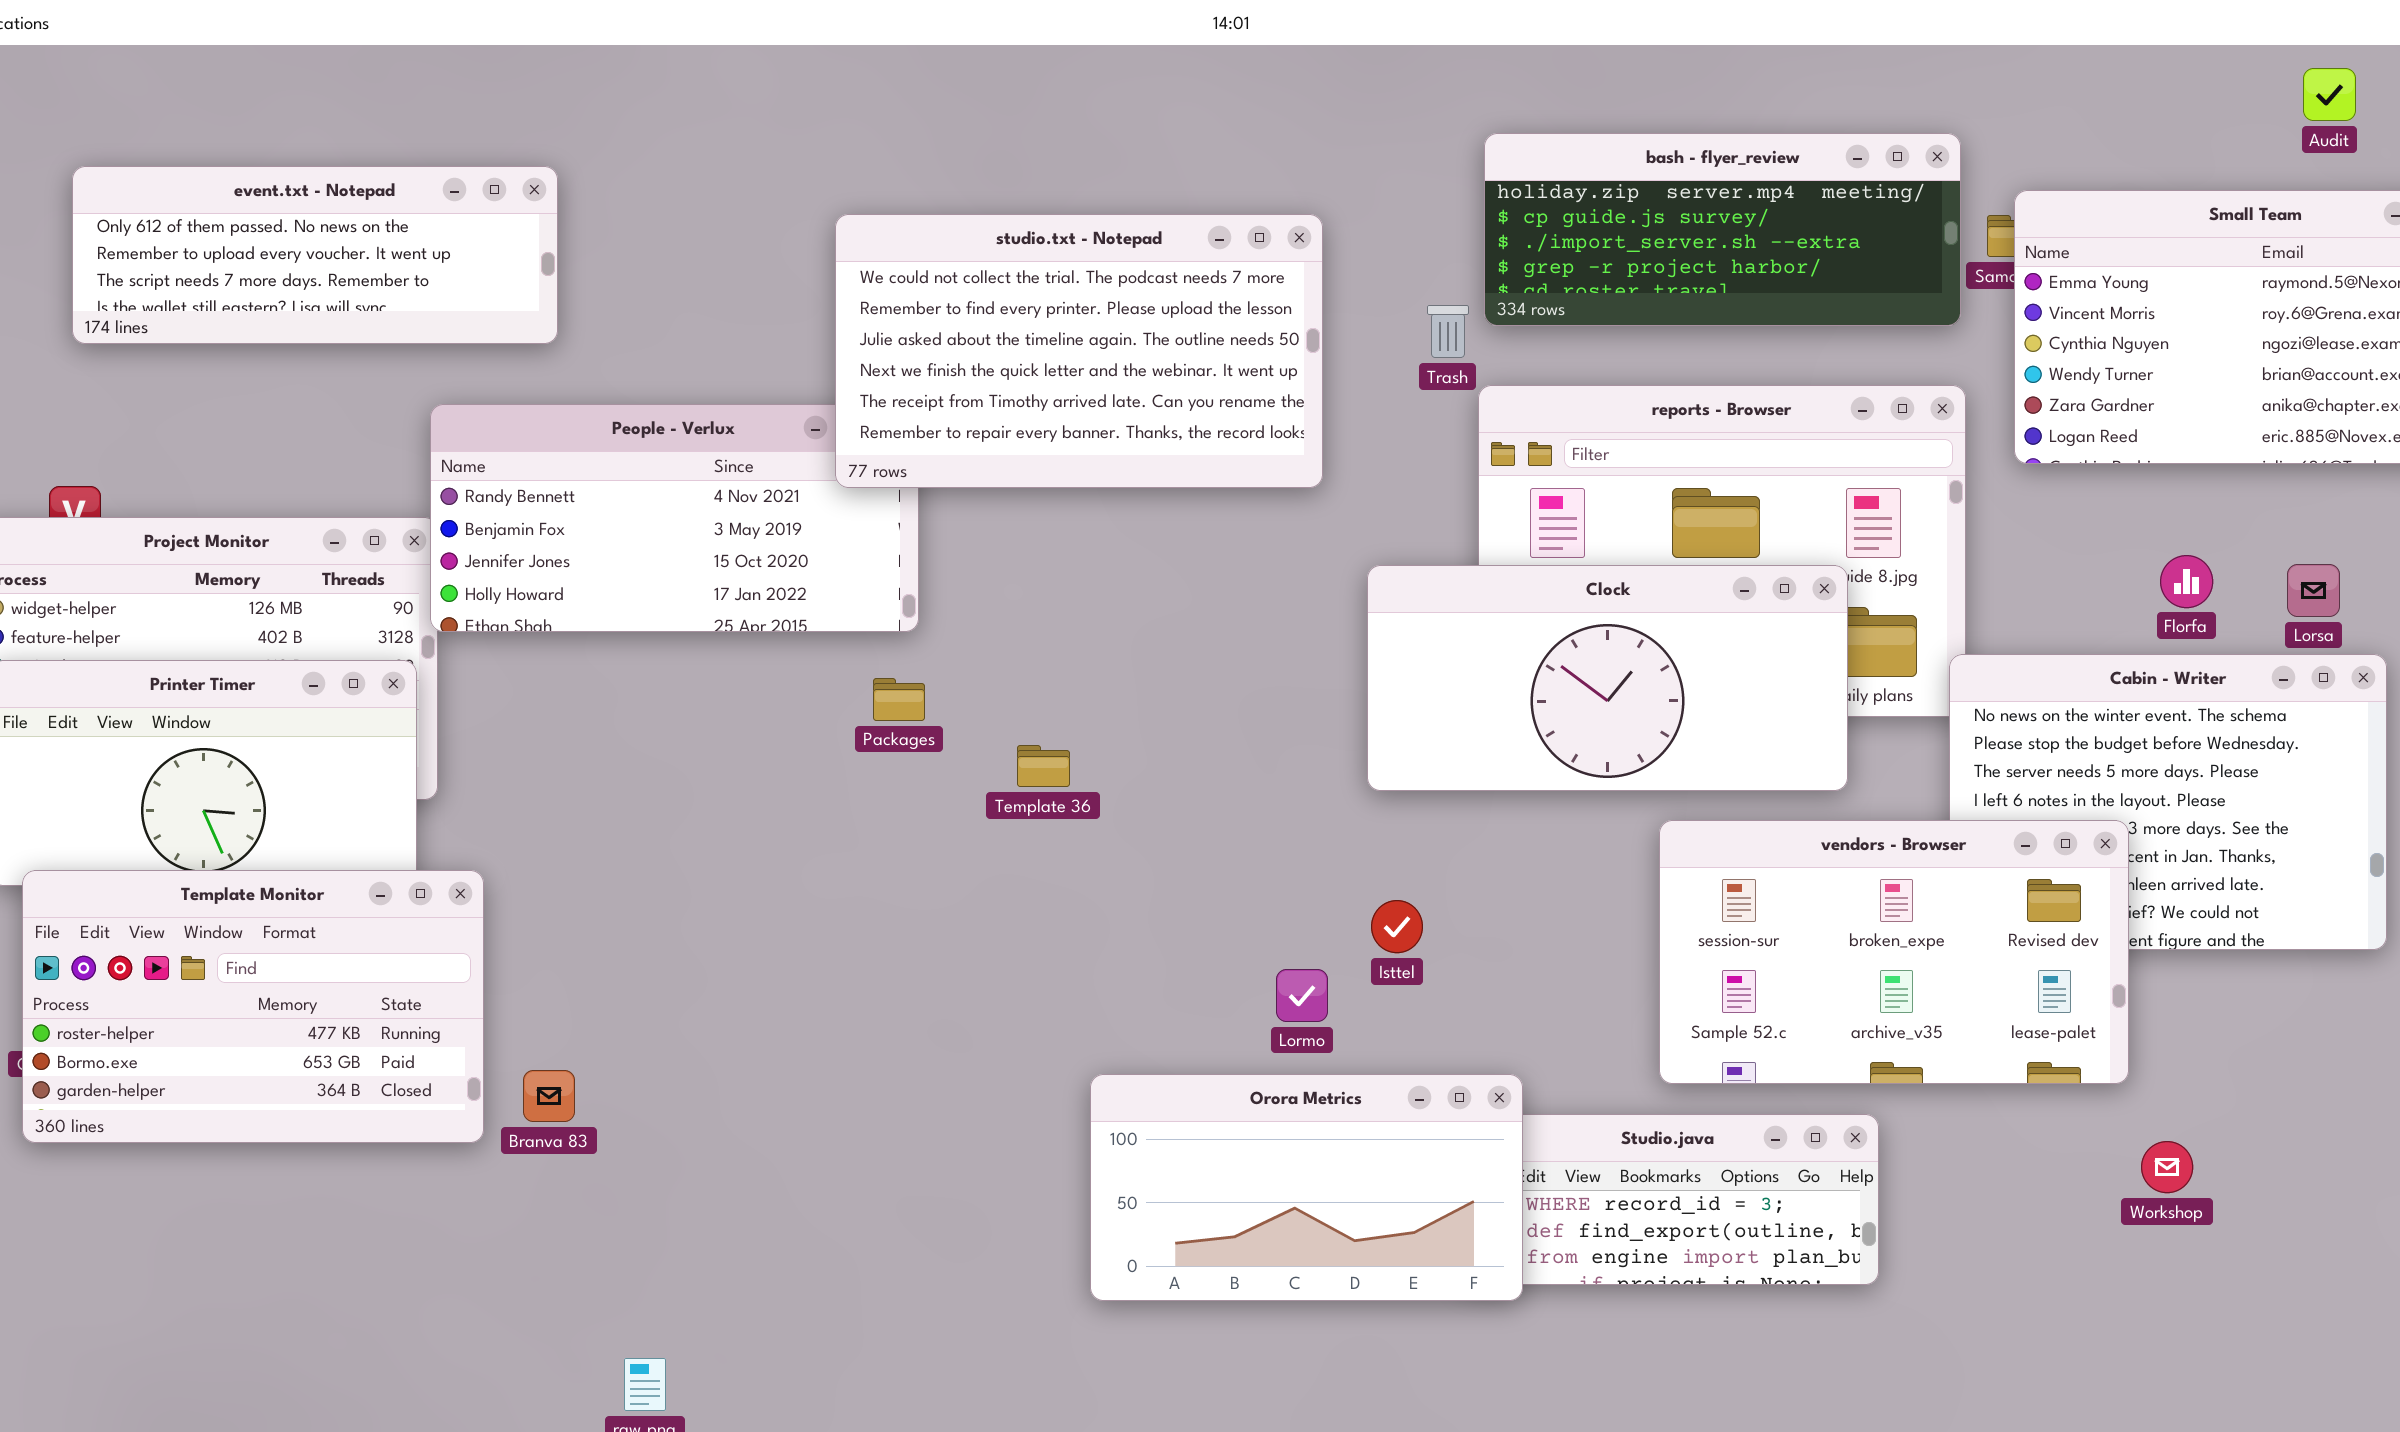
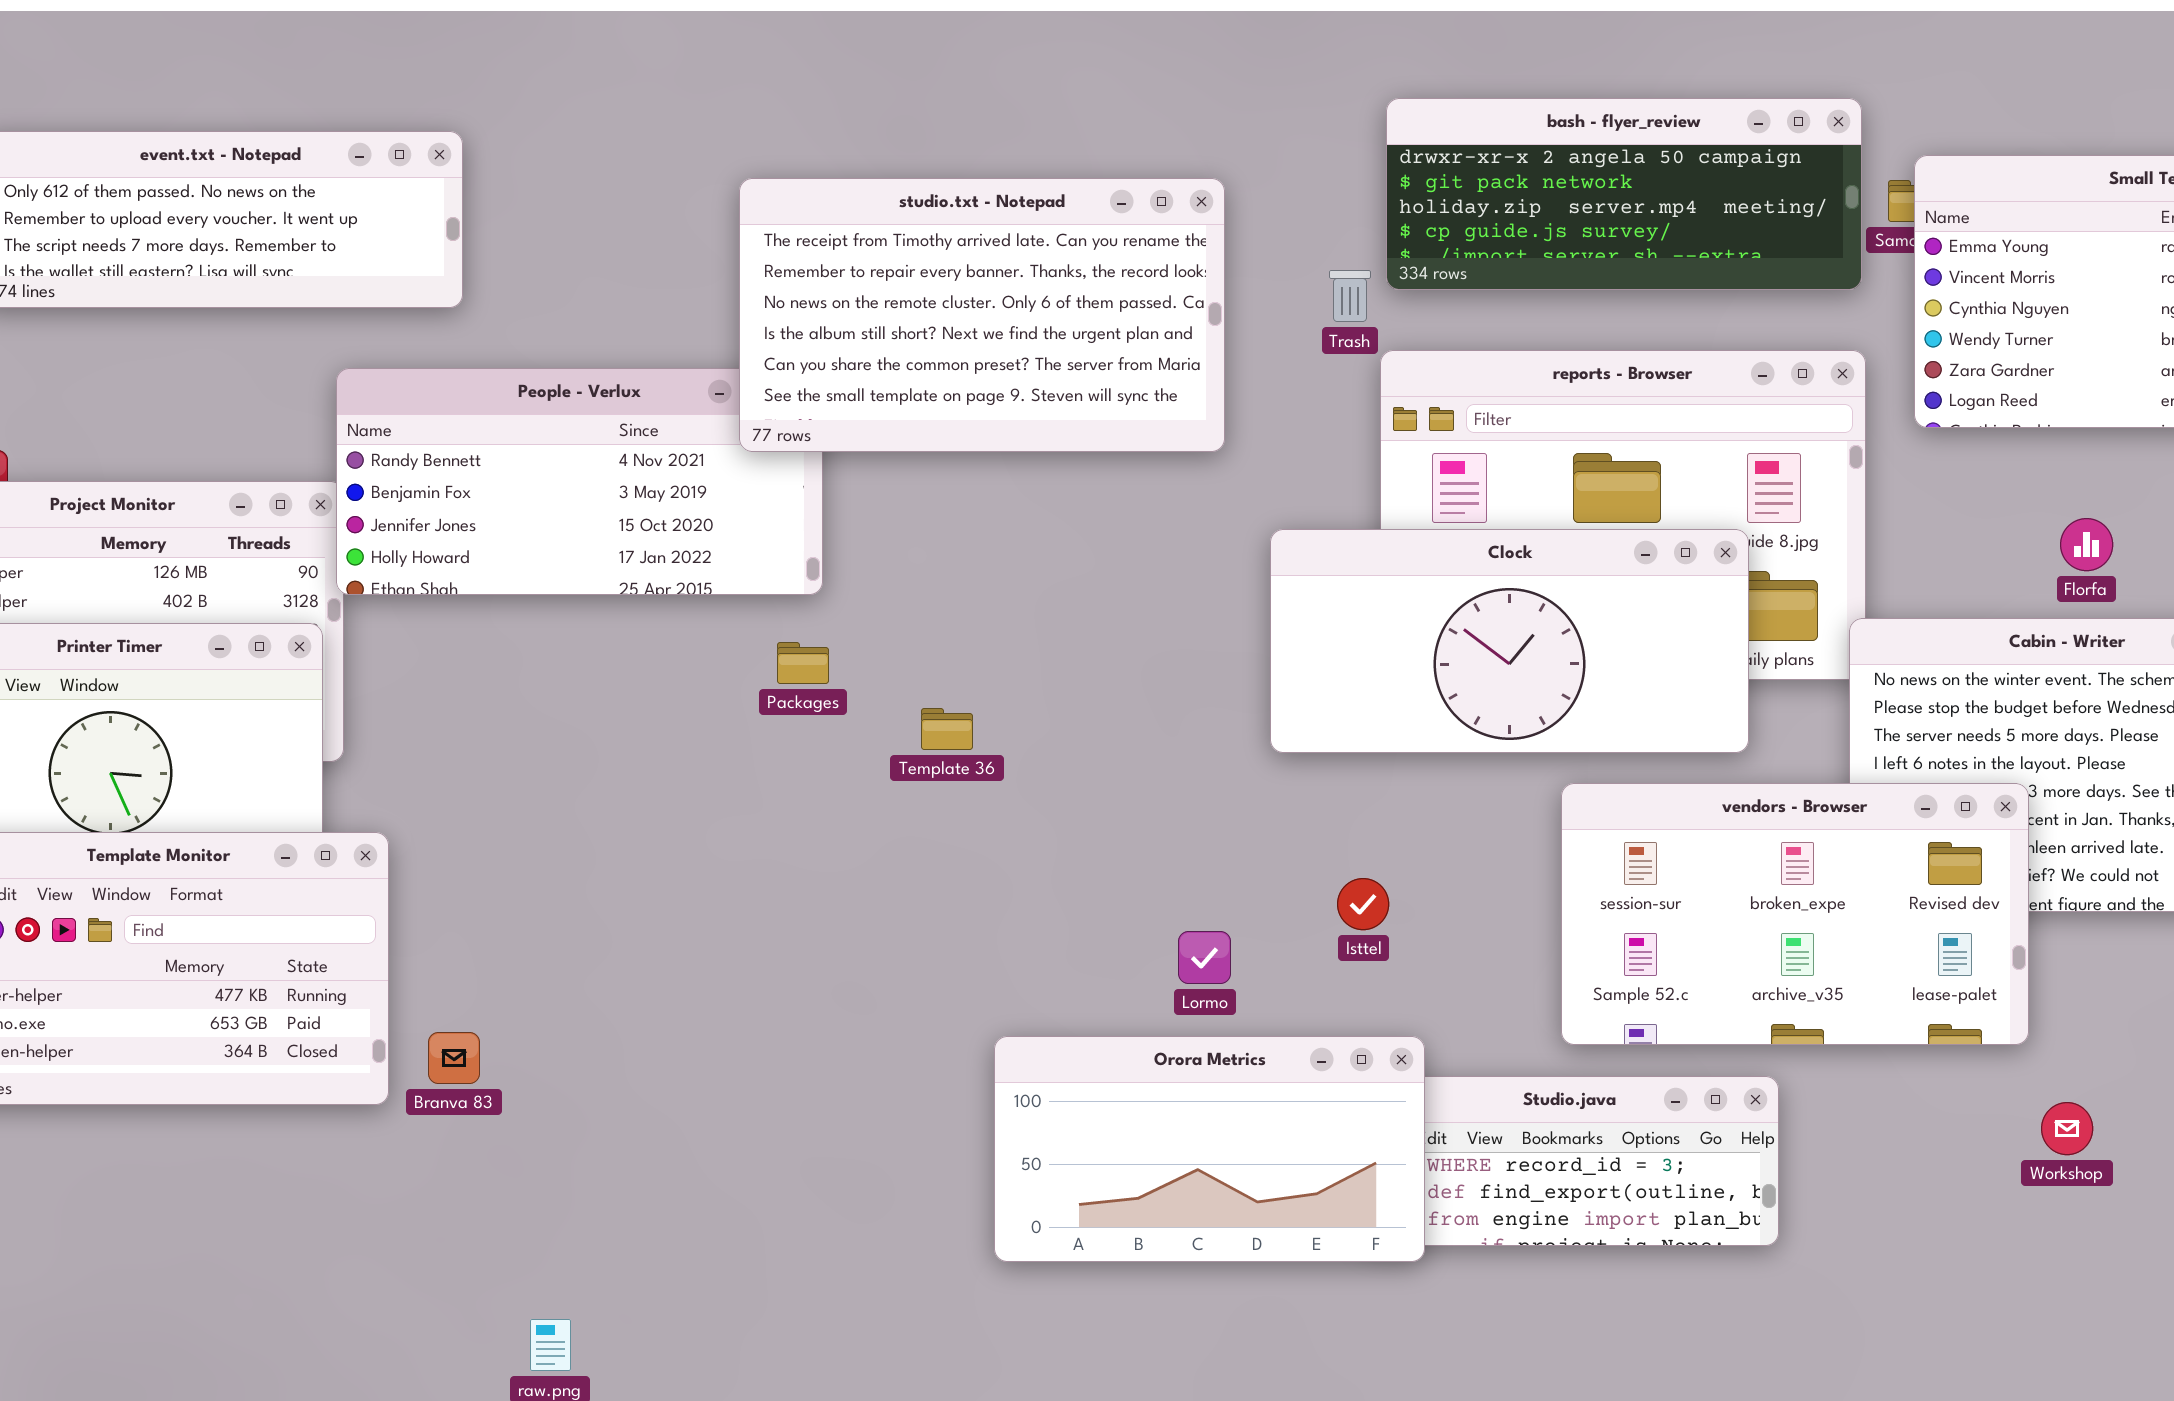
bash - flyer_review: [1484,133,1961,326] -> [1386,98,1862,290], scrolled up 2 rows
studio.txt - Notepad: [835,214,1323,488] -> [739,178,1225,452], scrolled down 4 rows
Isttel: [1371,900,1423,953] -> [1337,878,1389,930], moved

